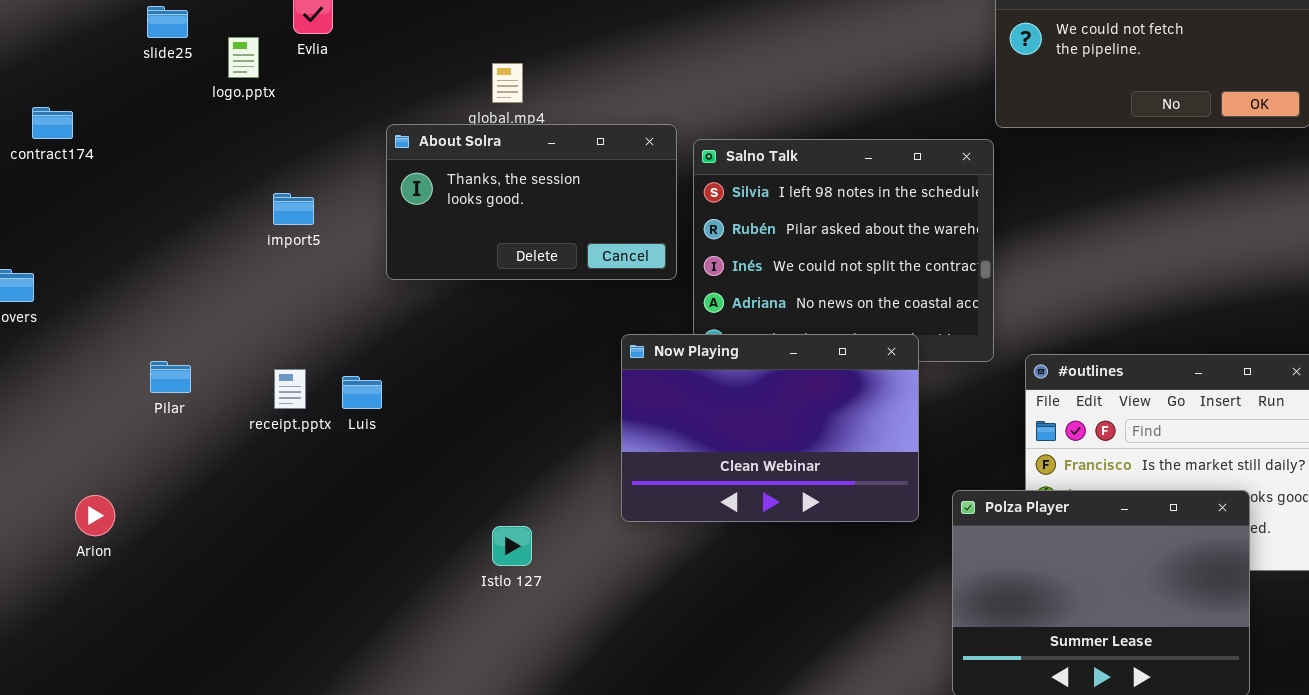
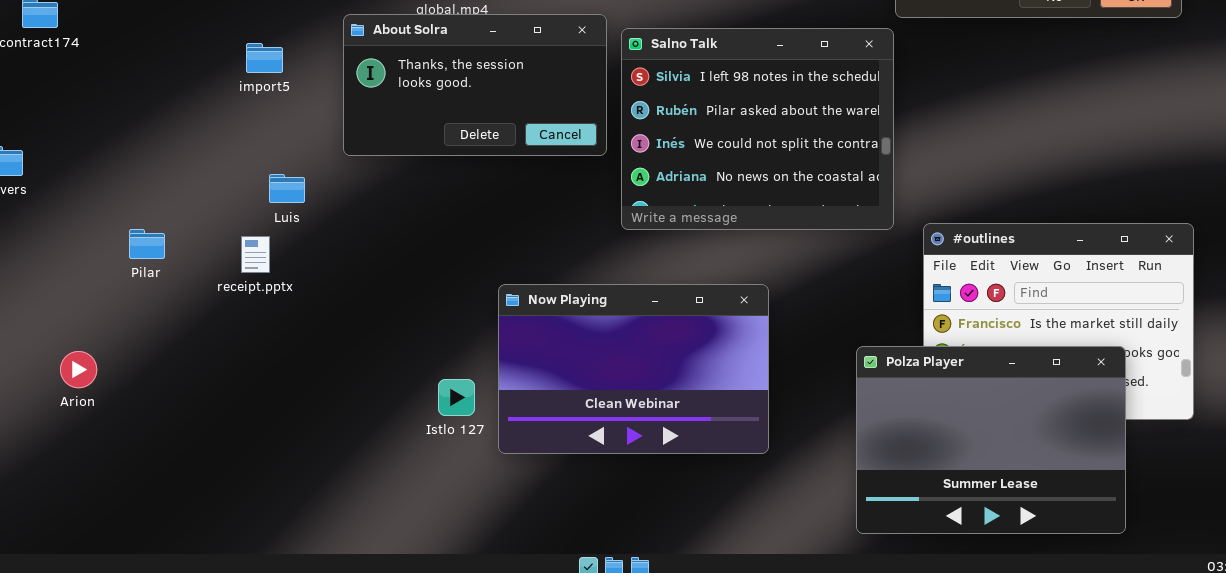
import5: [273,193,314,225] -> [246,43,283,73], moved
Now Playing: [621,334,919,522] -> [498,284,769,454], moved
Luis: [342,376,382,409] -> [269,174,305,203], moved

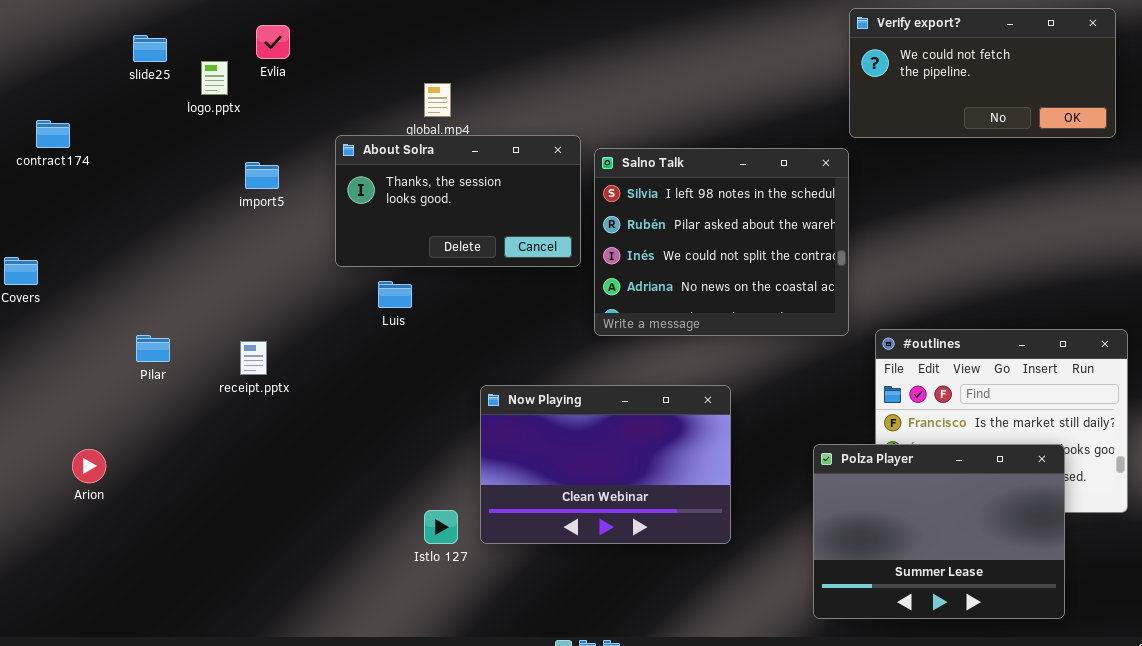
Luis: [269,174,305,203] -> [378,281,412,308], moved
Istlo 127: [438,379,475,416] -> [424,510,458,544], moved

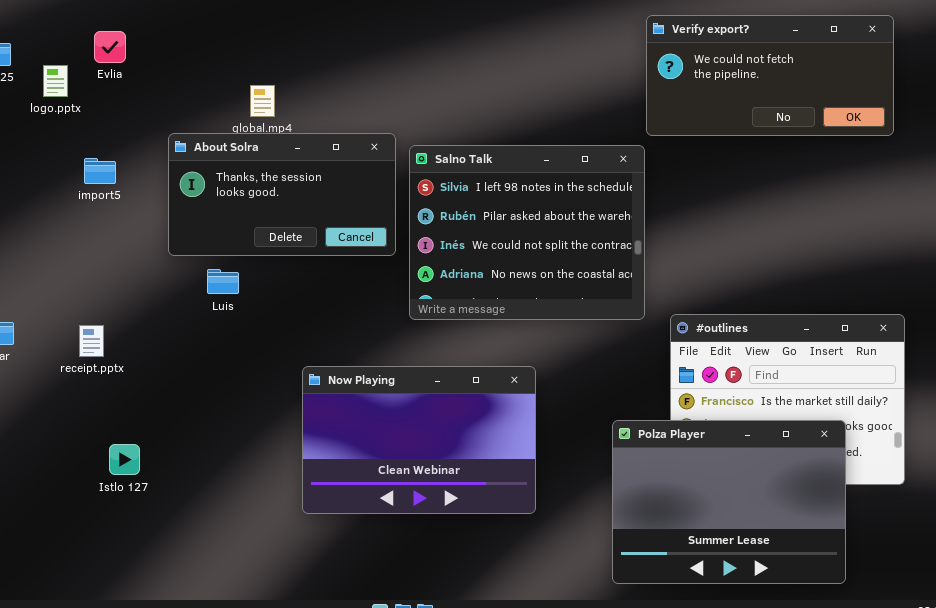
Istlo 127: [424,510,458,544] -> [109,444,140,475], moved

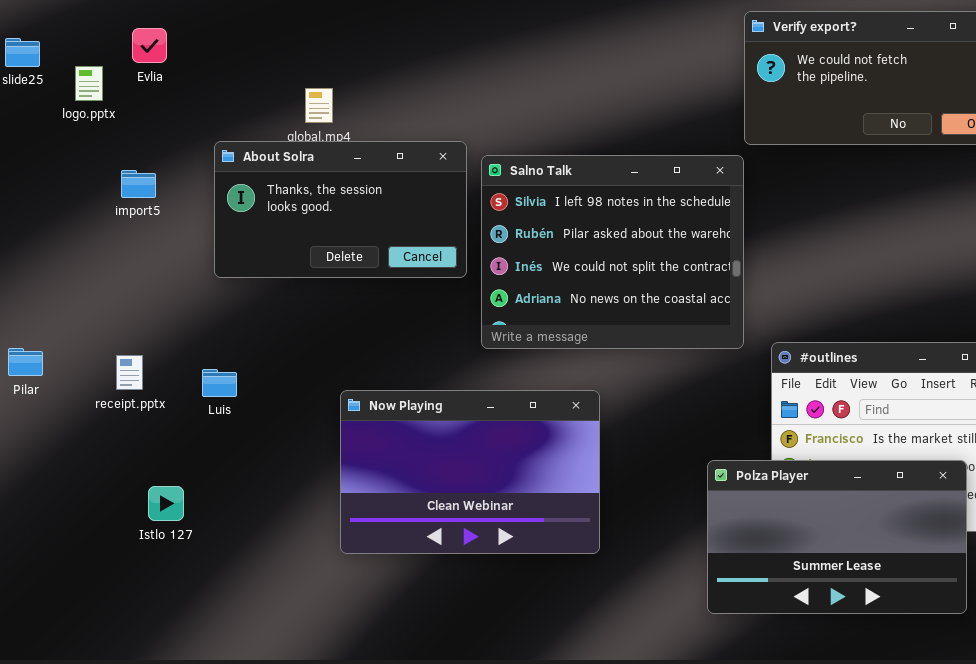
Luis: [207,269,239,294] -> [202,369,237,397], moved
Now Playing: [302,366,536,514] -> [340,390,600,554], moved
Polza Player: [612,420,846,584] -> [707,460,967,614], resized

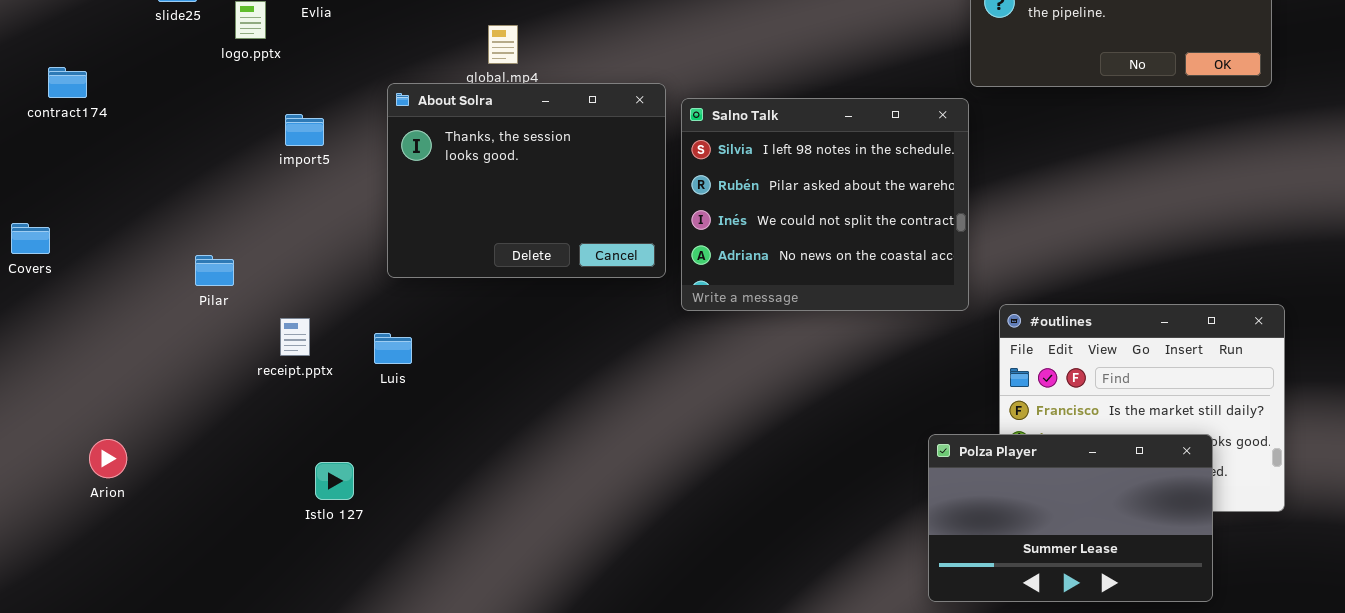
About Solra: [214,141,467,278] -> [387,83,666,278], resized
Pilar: [8,348,43,376] -> [195,255,234,286], moved
Now Playing: [340,390,600,554] -> none, closed

